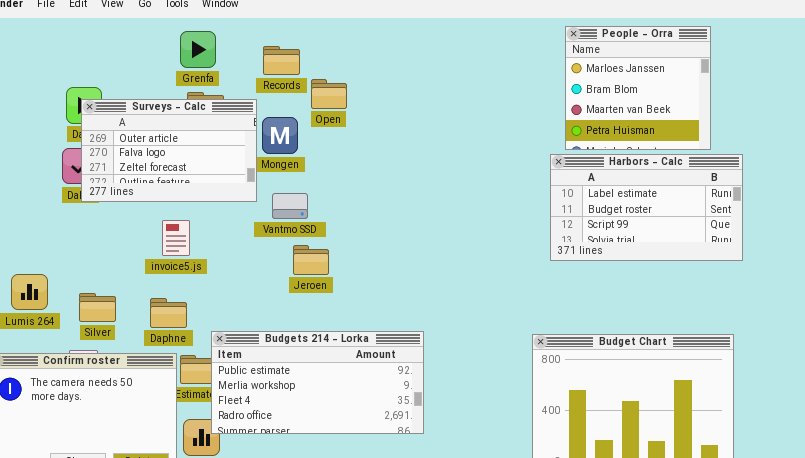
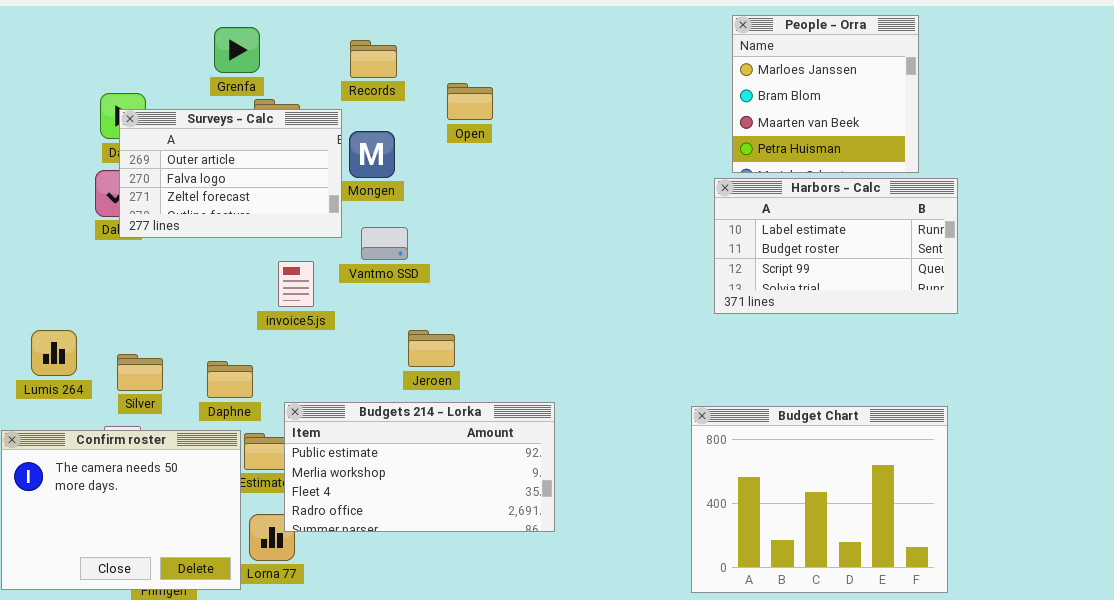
Grenfa: [180,31,216,68] -> [214,27,260,73], moved
Open: [311,79,347,109] -> [447,83,493,120], moved
invoice5.js: [162,220,190,256] -> [278,261,314,307], moved
Jeroen: [293,245,329,275] -> [408,330,455,367], moved

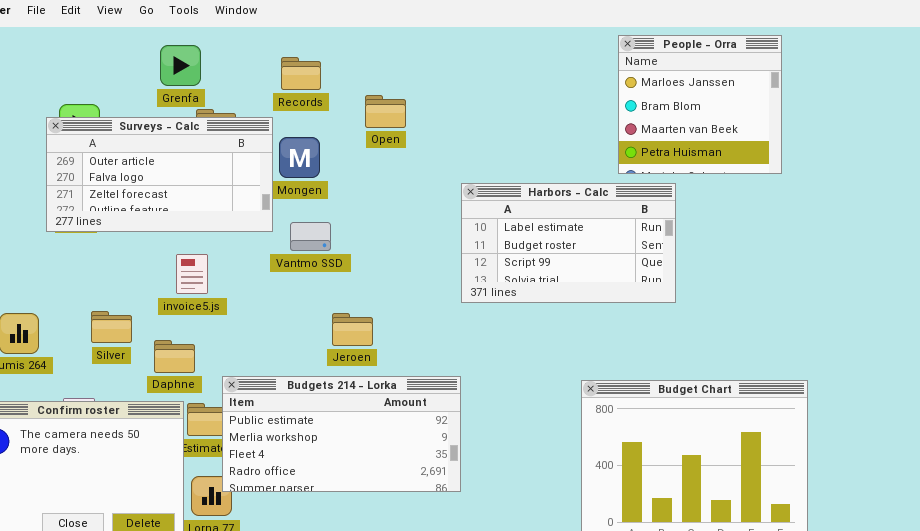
Surveys - Calc: [119,109,342,238] -> [46,117,273,232], resized
Harbors - Calc: [714,178,958,314] -> [461,183,676,303], moved
invoice5.js: [278,261,314,307] -> [176,254,208,294], moved
Silver: [117,354,163,391] -> [91,311,132,343], moved

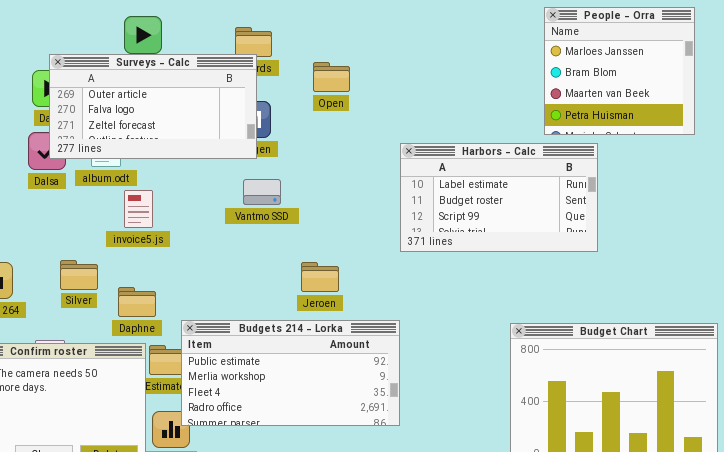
Surveys - Calc: [46,117,273,232] -> [49,54,257,159], moved
invoice5.js: [176,254,208,294] -> [124,190,153,228], moved
Jeroen: [332,313,373,346] -> [301,262,339,292], moved

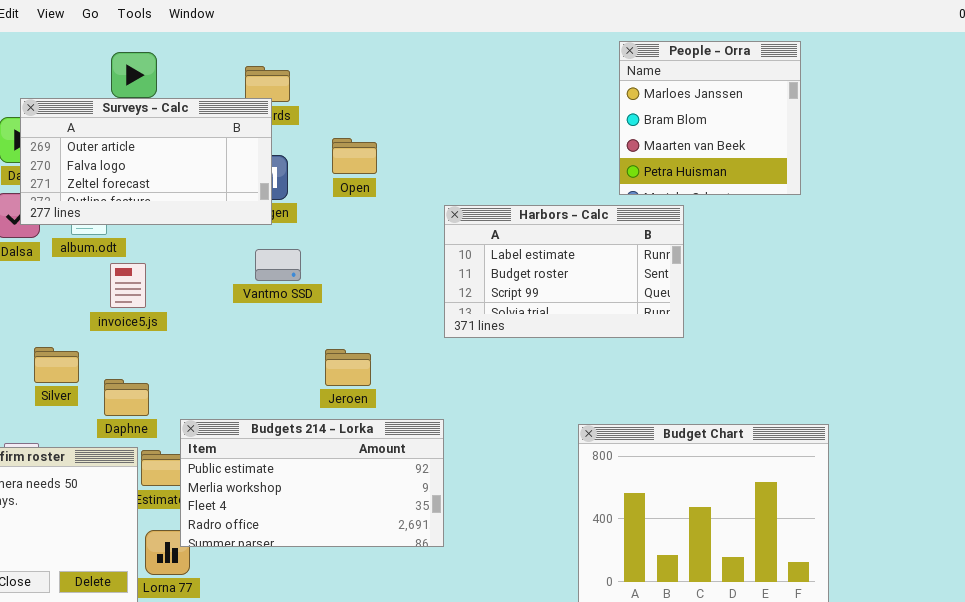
Open: [313,62,350,92] -> [332,138,377,174], moved

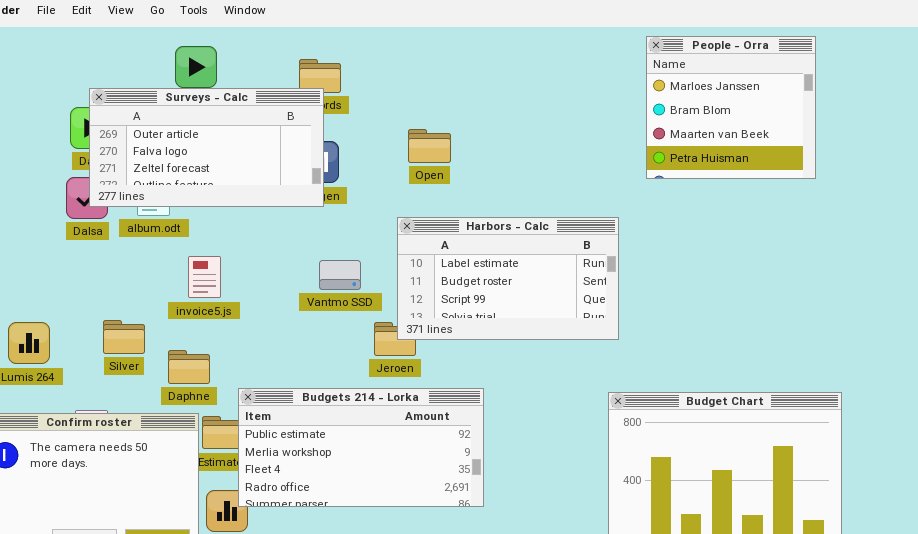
Open: [332,138,377,174] -> [408,129,451,163], moved
Harbors - Calc: [444,205,684,338] -> [397,217,619,340], moved
Vantmo SSD: [255,249,301,281] -> [319,260,361,290], moved
invoice5.js: [110,263,146,308] -> [188,256,221,298], moved

